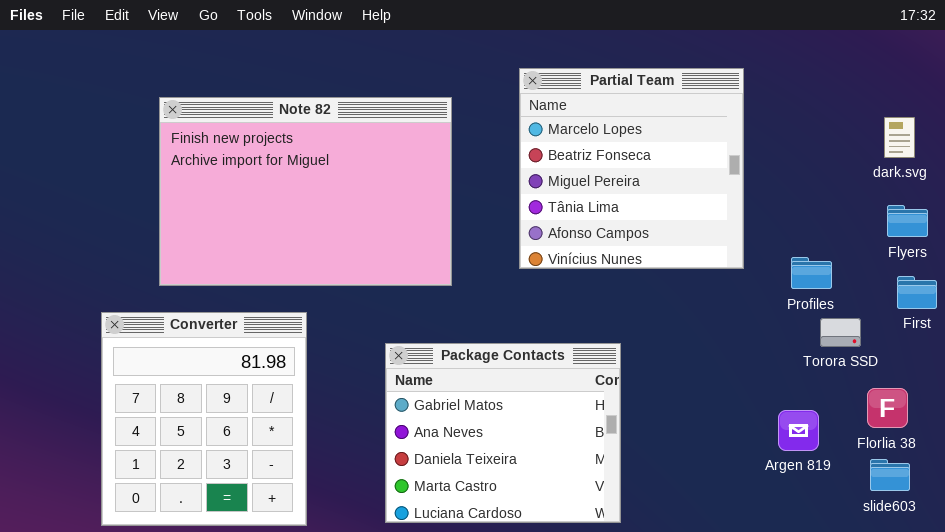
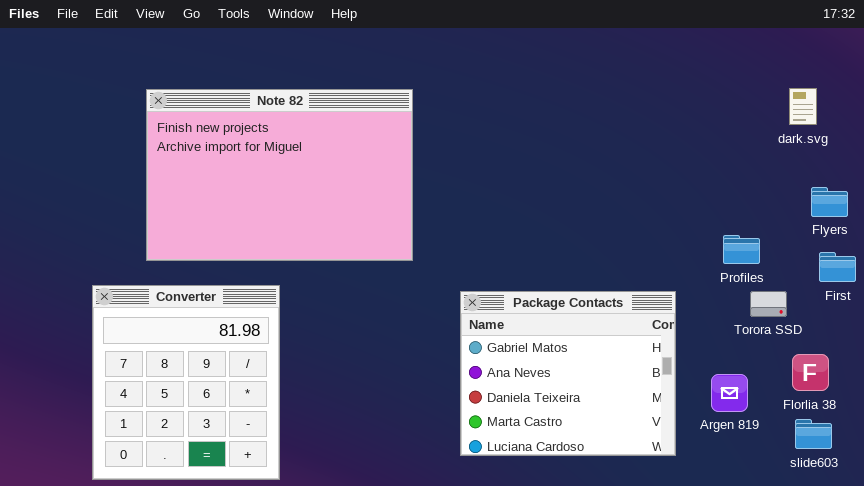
Partial Team: [519,68,744,269] -> none, closed
dark.svg: [884,117,915,158] -> [789,88,817,125], moved
Package Contacts: [385,343,621,523] -> [460,291,676,456], moved

